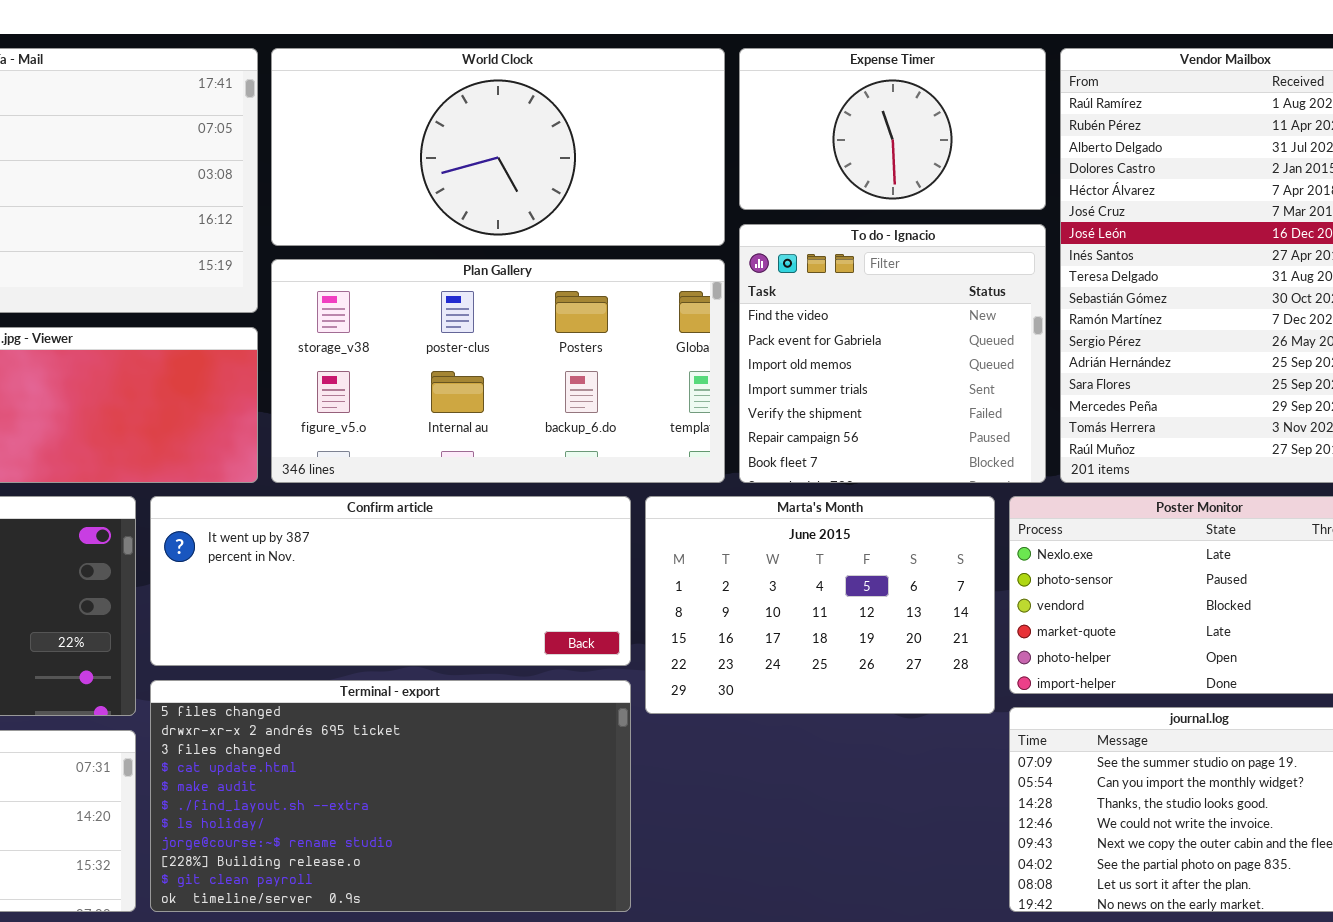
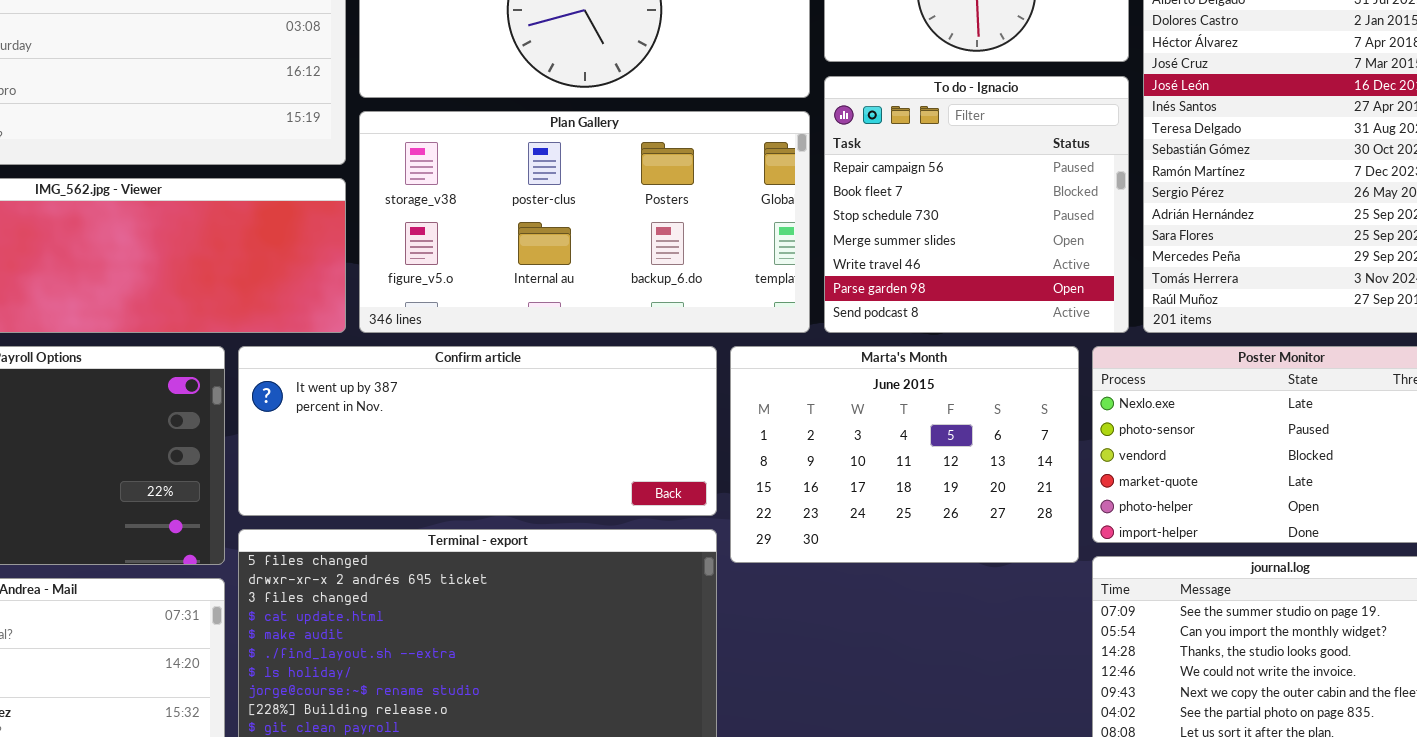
To do - Ignacio: [739,224,1046,483] -> [824,76,1129,333], scrolled down 5 rows

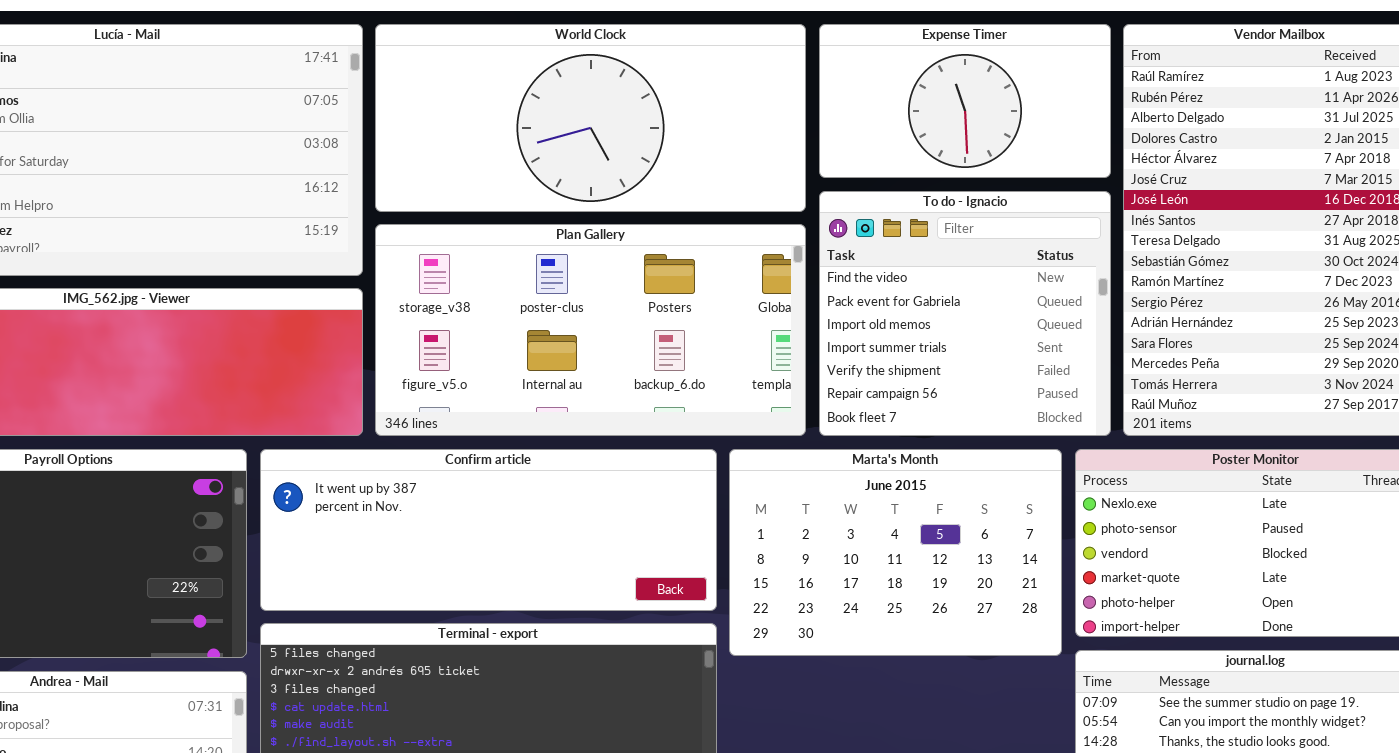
To do - Ignacio: [824,76,1129,333] -> [819,191,1111,436], scrolled up 5 rows

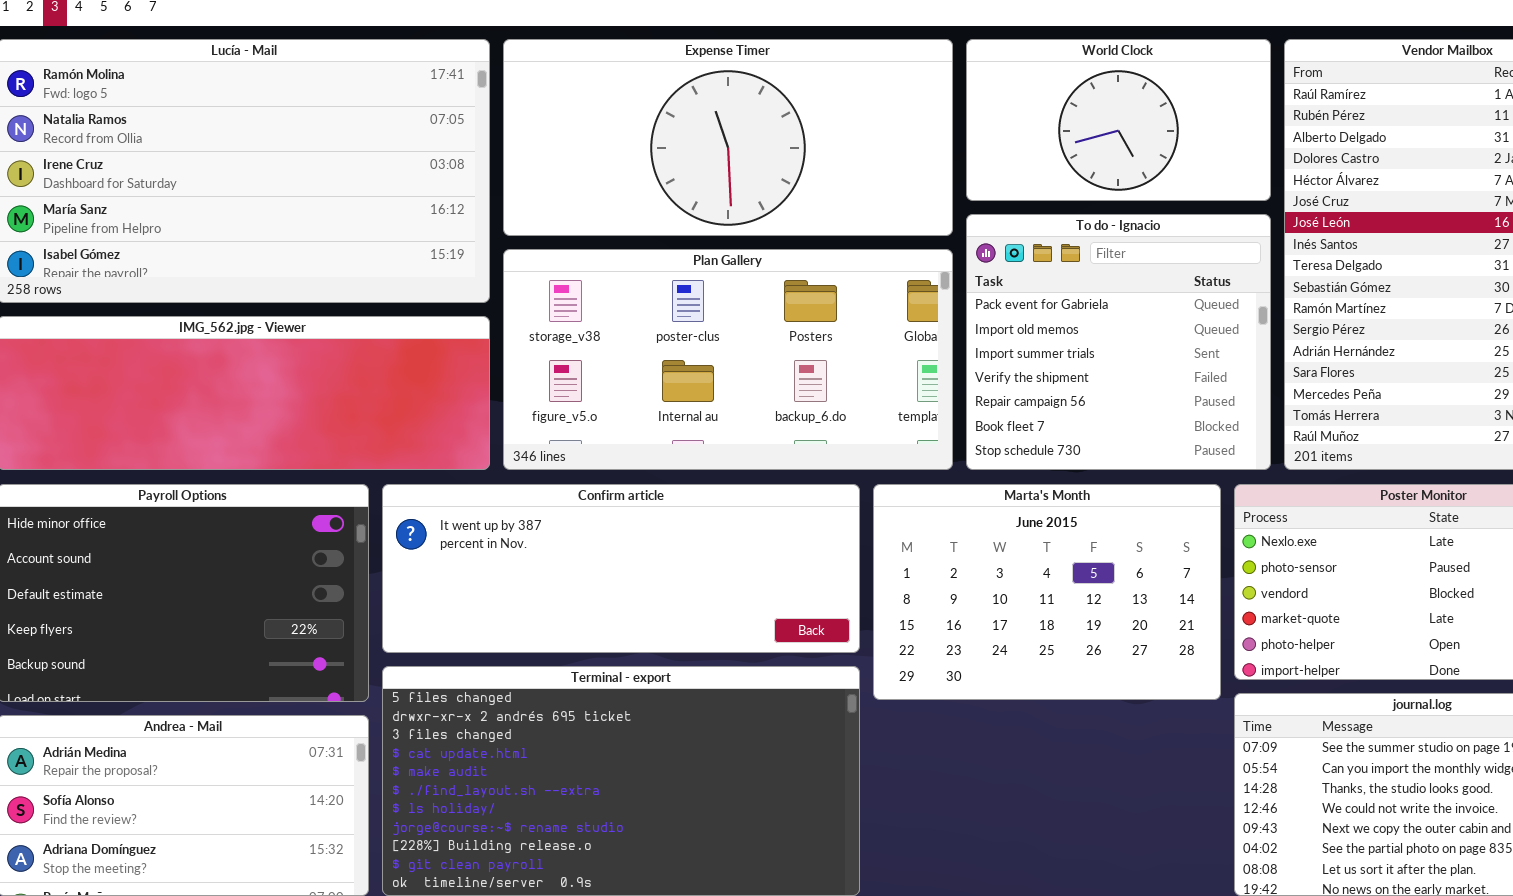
World Clock: [375,24,806,212] -> [966,39,1271,201], moved, resized
Expense Timer: [819,24,1111,178] -> [503,39,953,236], moved, resized
To do - Ignacio: [819,191,1111,436] -> [966,214,1271,470], scrolled down 1 row

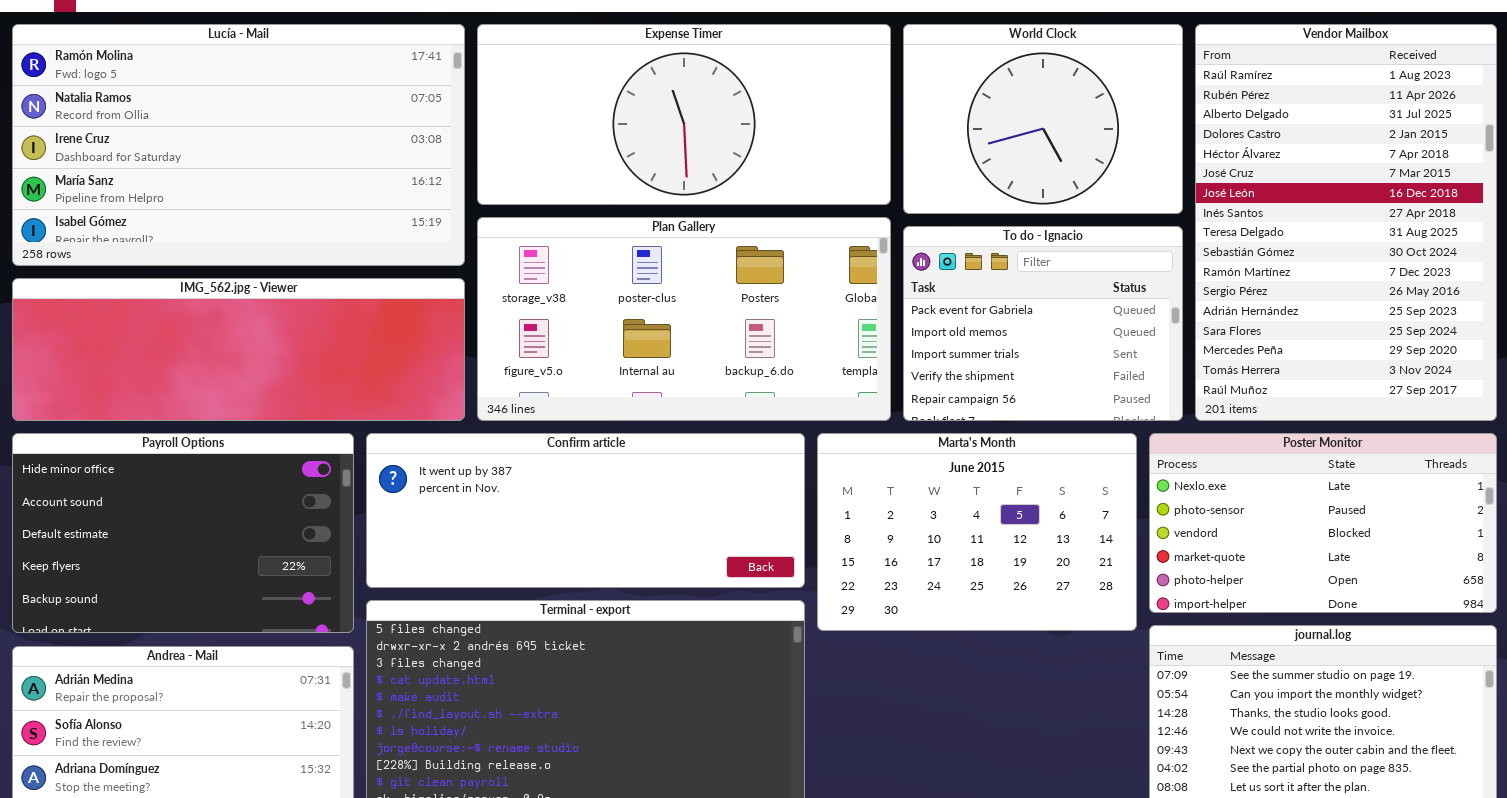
World Clock: [966,39,1271,201] -> [903,24,1183,214], resized
To do - Ignacio: [966,214,1271,470] -> [903,226,1183,421], resized

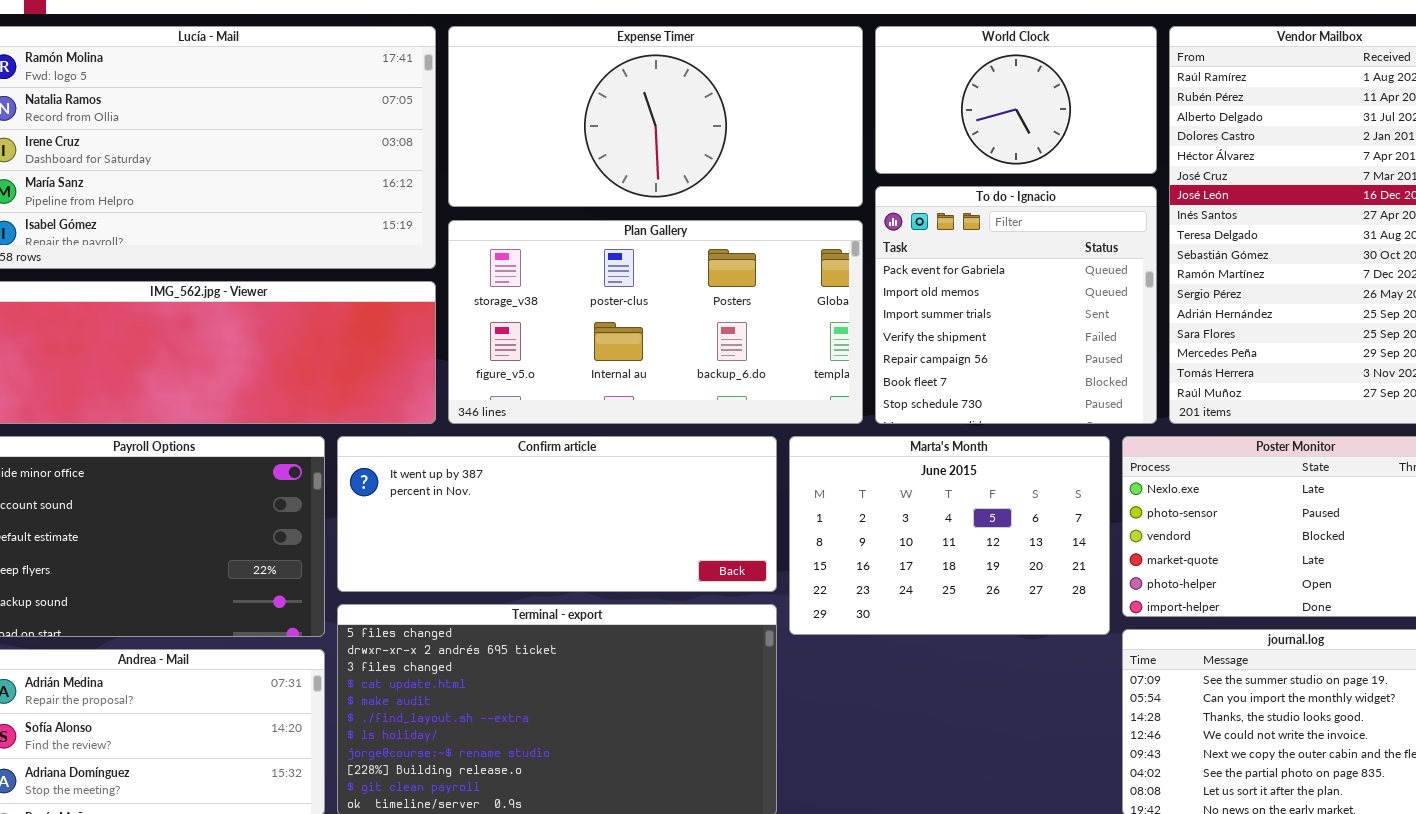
World Clock: [903,24,1183,214] -> [875,26,1157,174], resized
To do - Ignacio: [903,226,1183,421] -> [875,186,1157,424], resized

